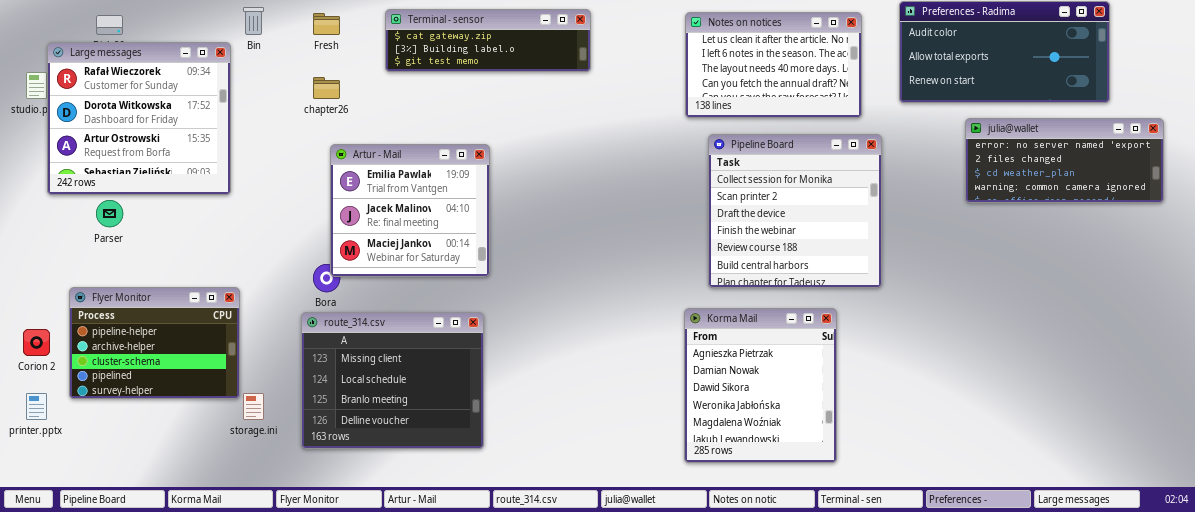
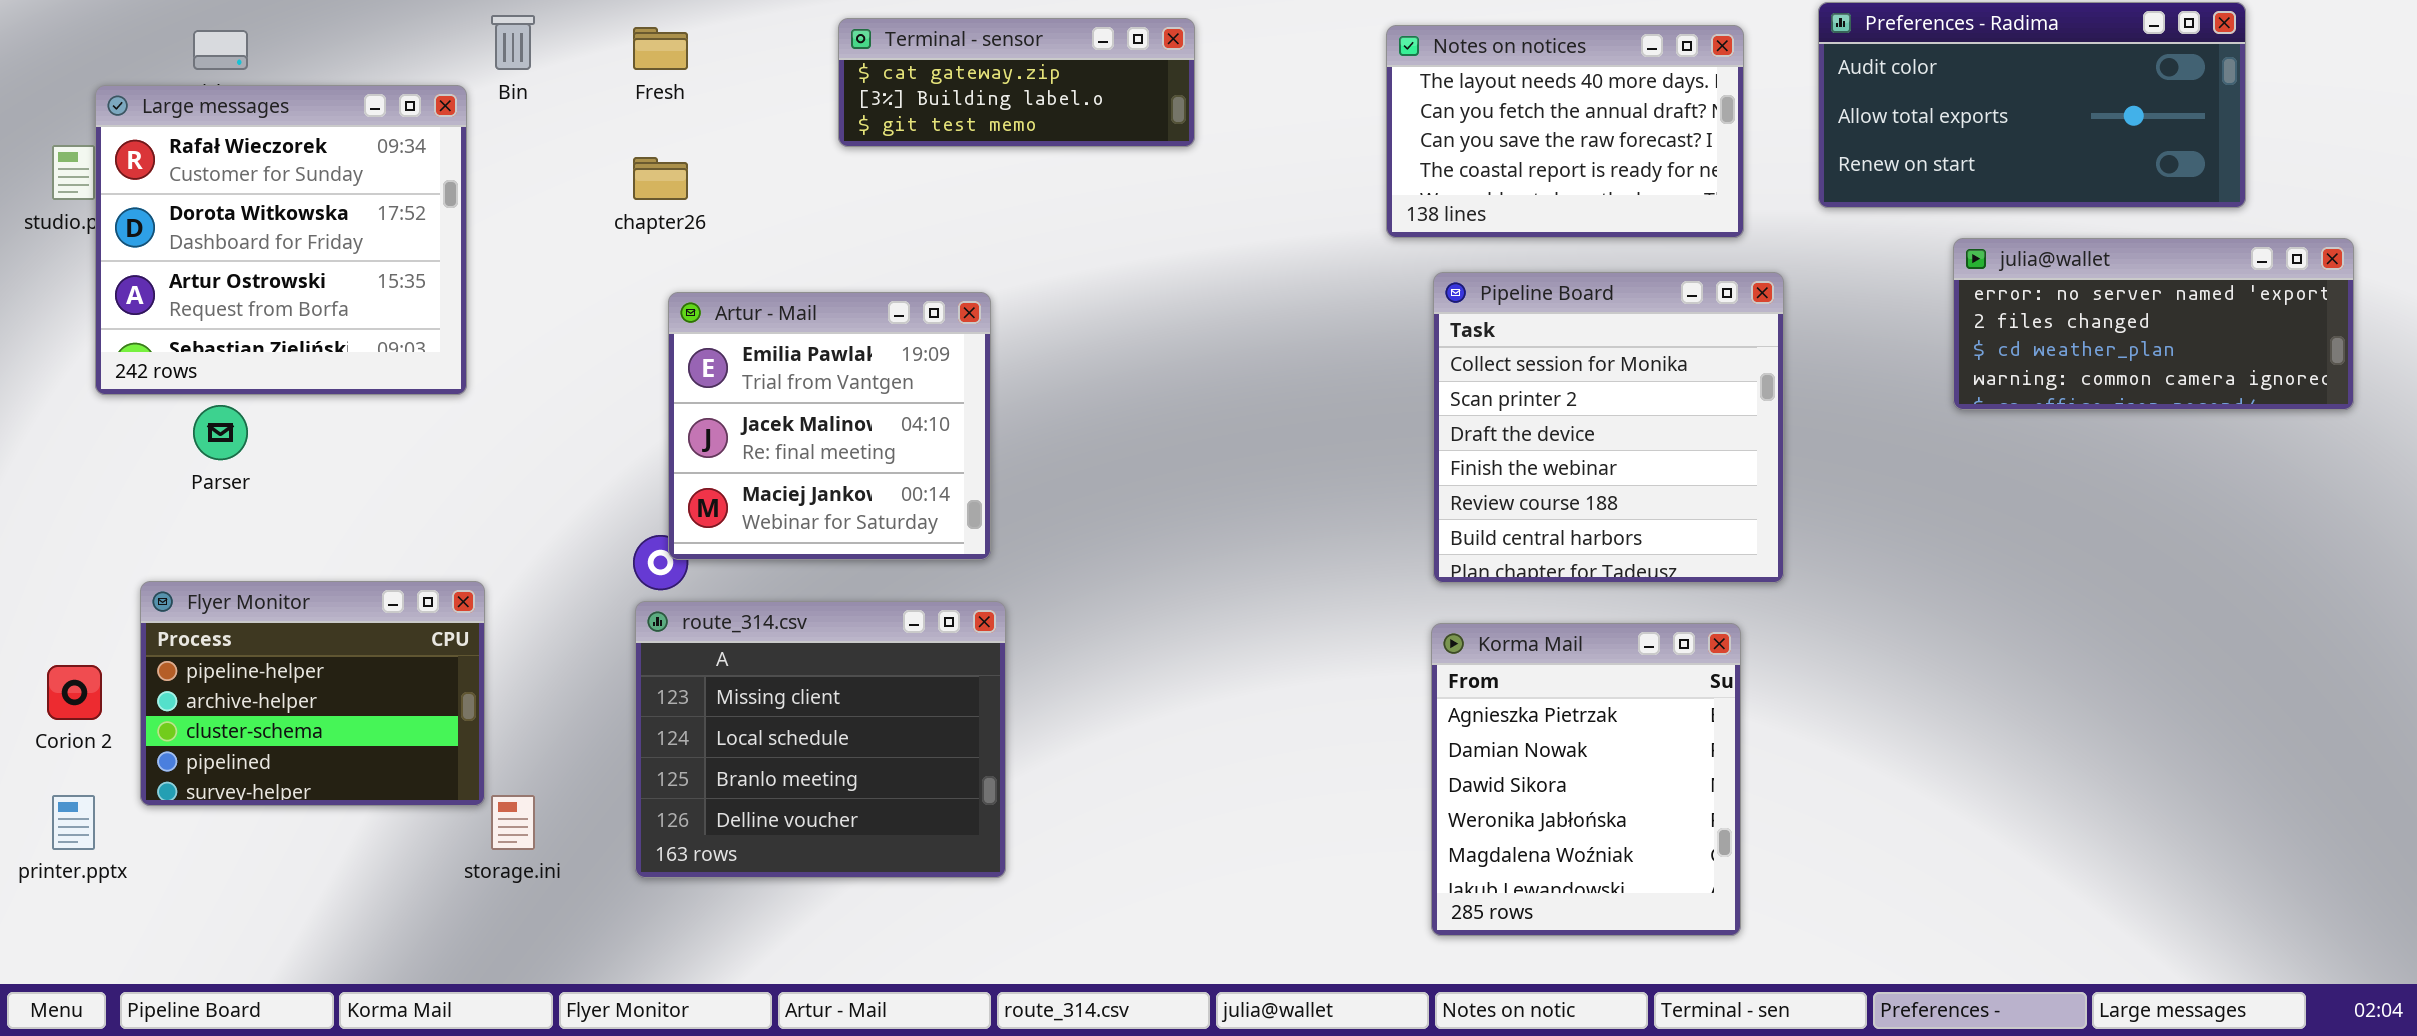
Terminal - sensor: [385,9,591,72] -> [838,18,1195,147], resized
Notes on notices: [685,12,862,118] -> [1386,25,1744,238], scrolled down 2 rows
Korma Mail: [684,308,837,463] -> [1431,623,1741,936], moved
route_314.csv: [301,312,484,449] -> [635,601,1006,878], moved

